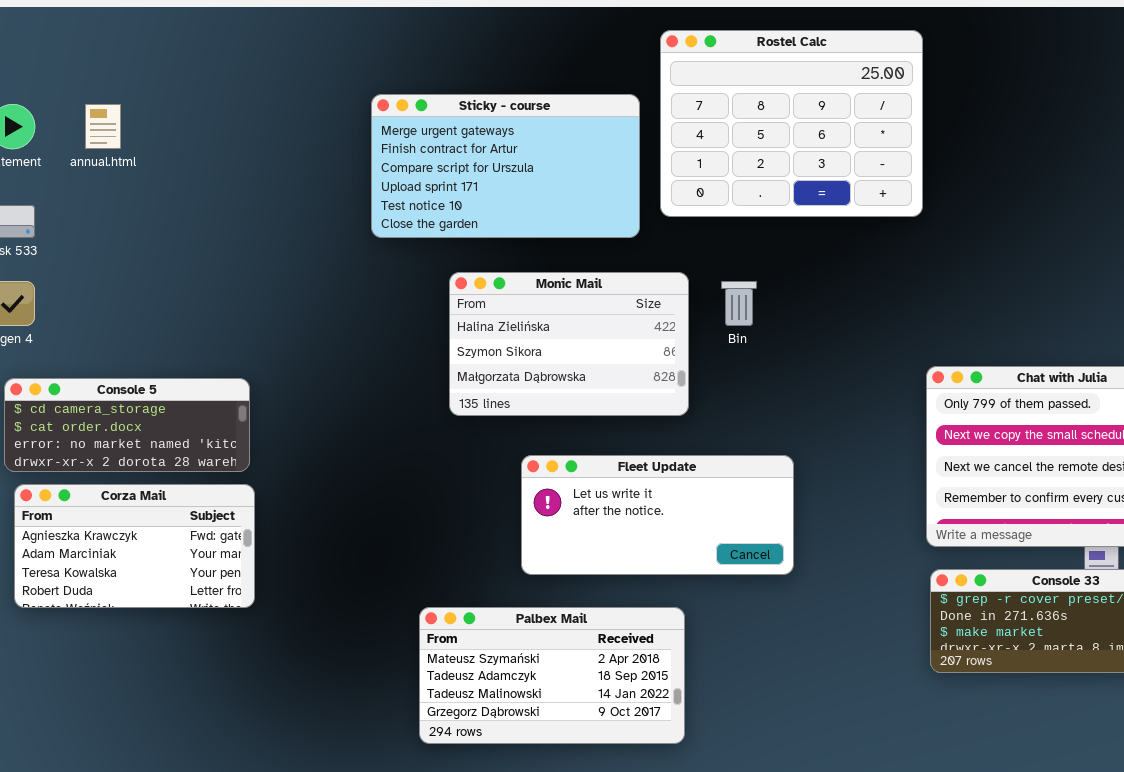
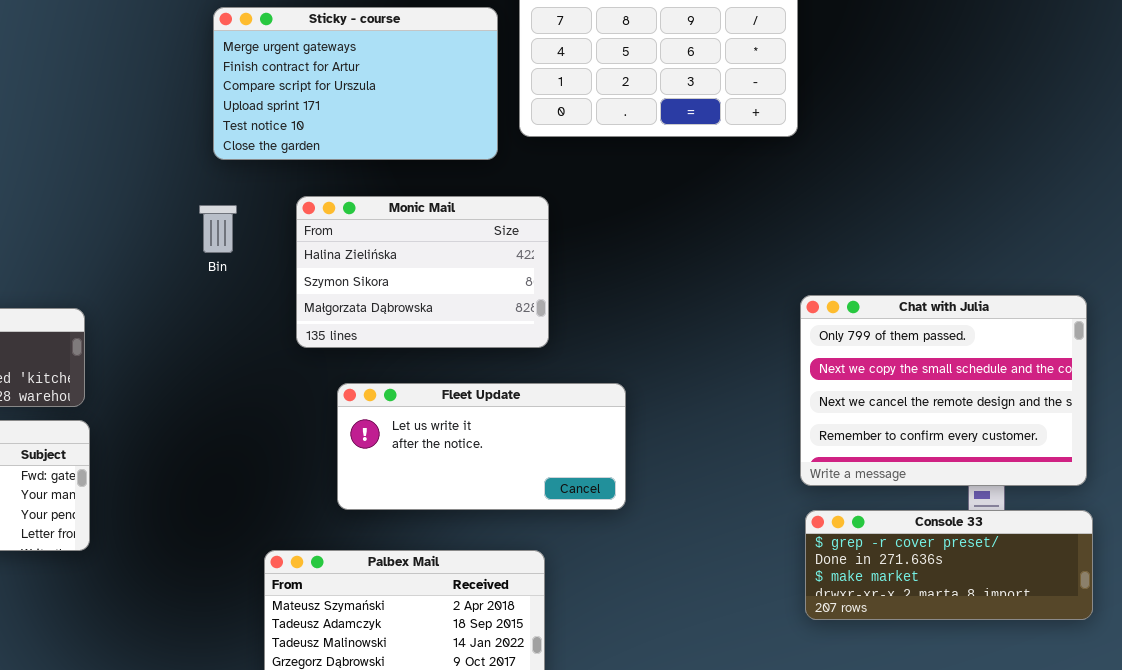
Bin: [721,281,757,326] -> [199,205,237,253], moved
Fleet Update: [521,455,794,575] -> [337,383,626,510], moved

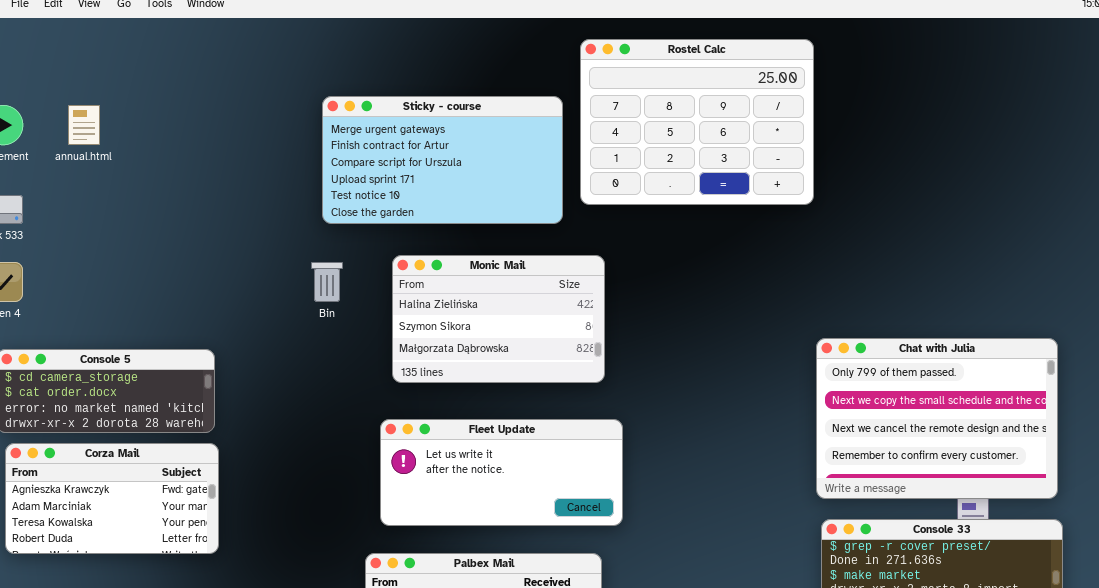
Fleet Update: [337,383,626,510] -> [380,419,623,526], moved

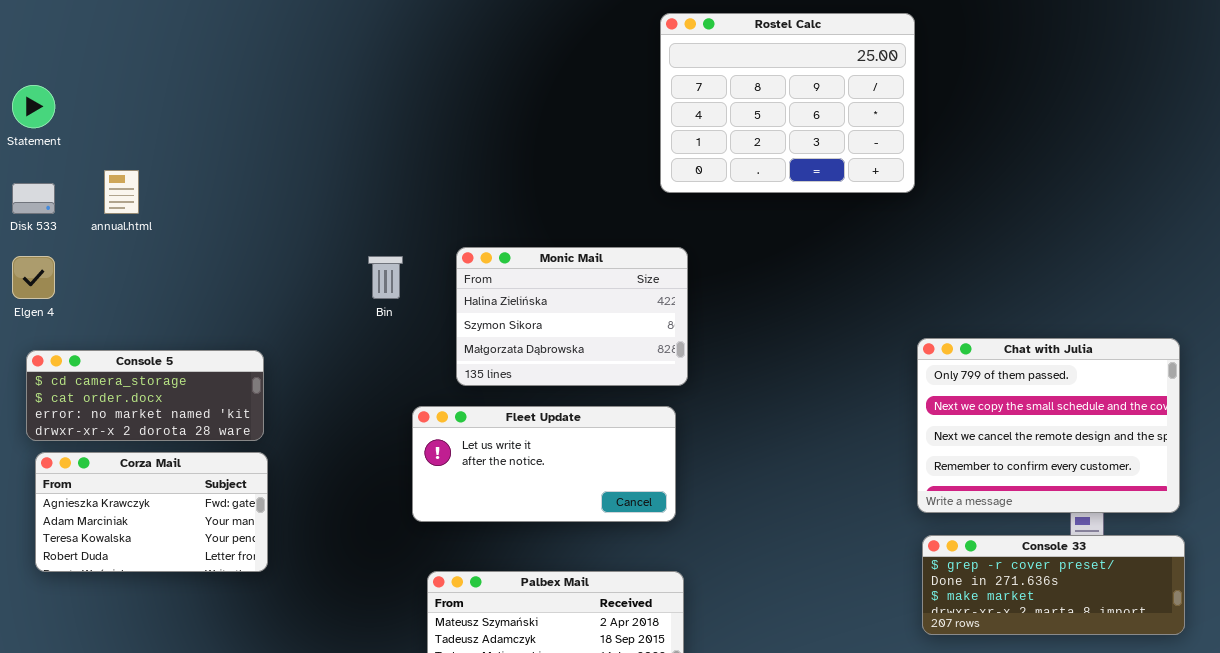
Sticky - course: [322,96,563,224] -> none, closed
annual.html: [68,105,100,145] -> [104,170,139,214], moved
Fleet Update: [380,419,623,526] -> [412,406,676,522], moved

